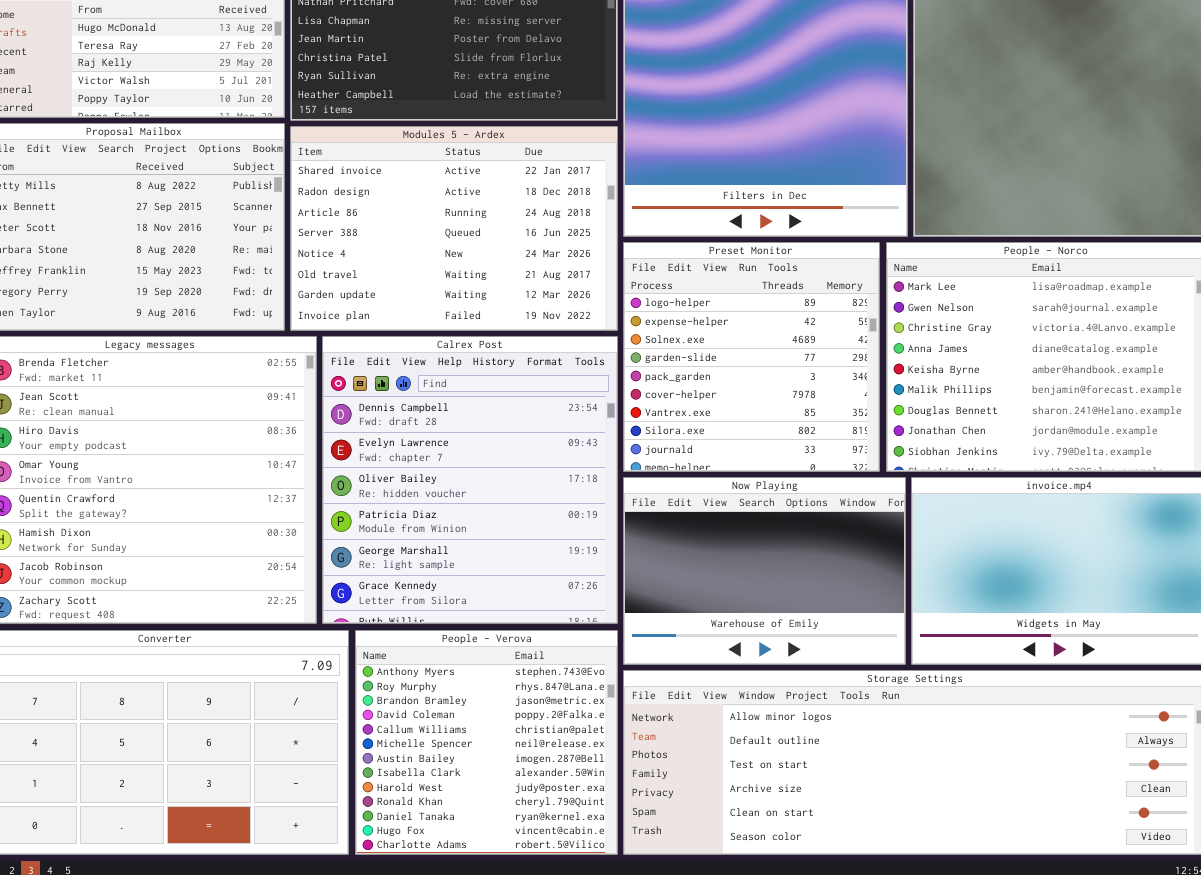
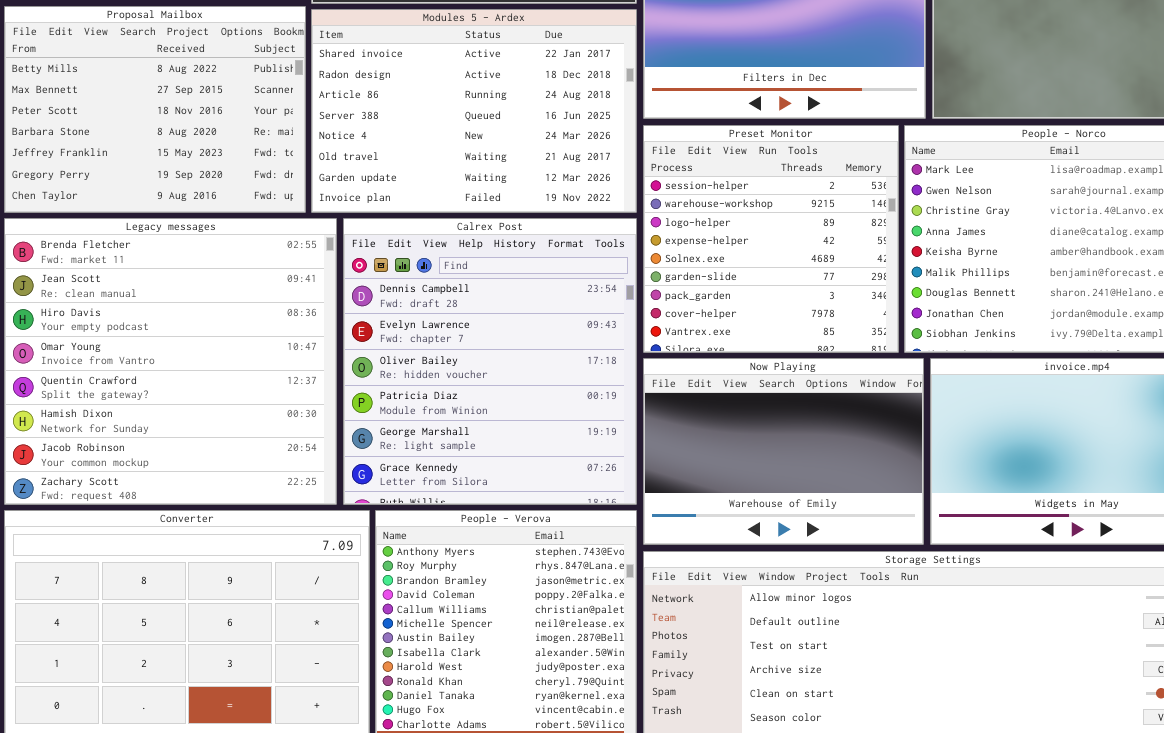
Preset Monitor: [623,242,880,472] -> [643,125,899,353], scrolled up 2 rows

